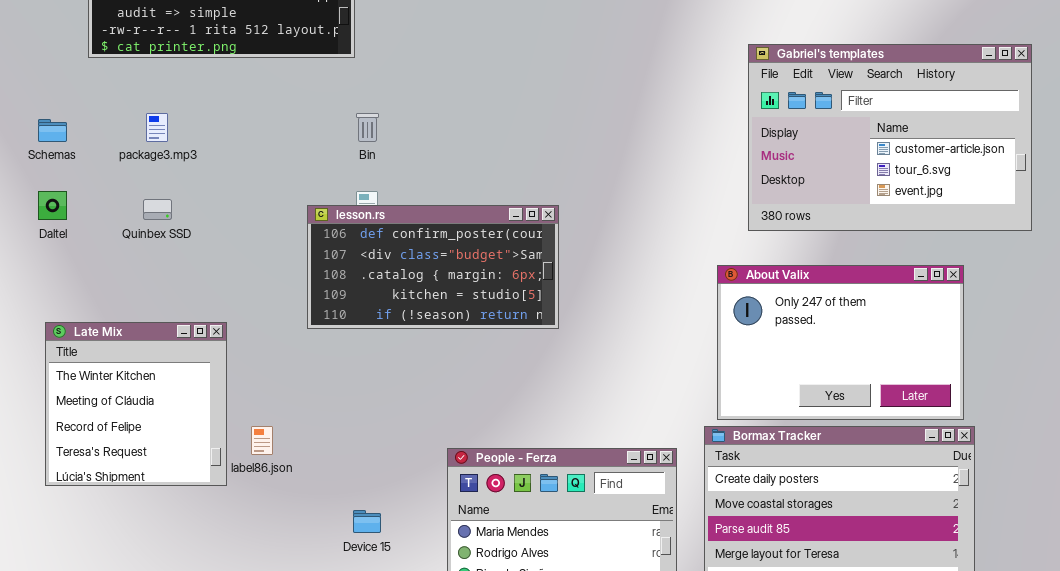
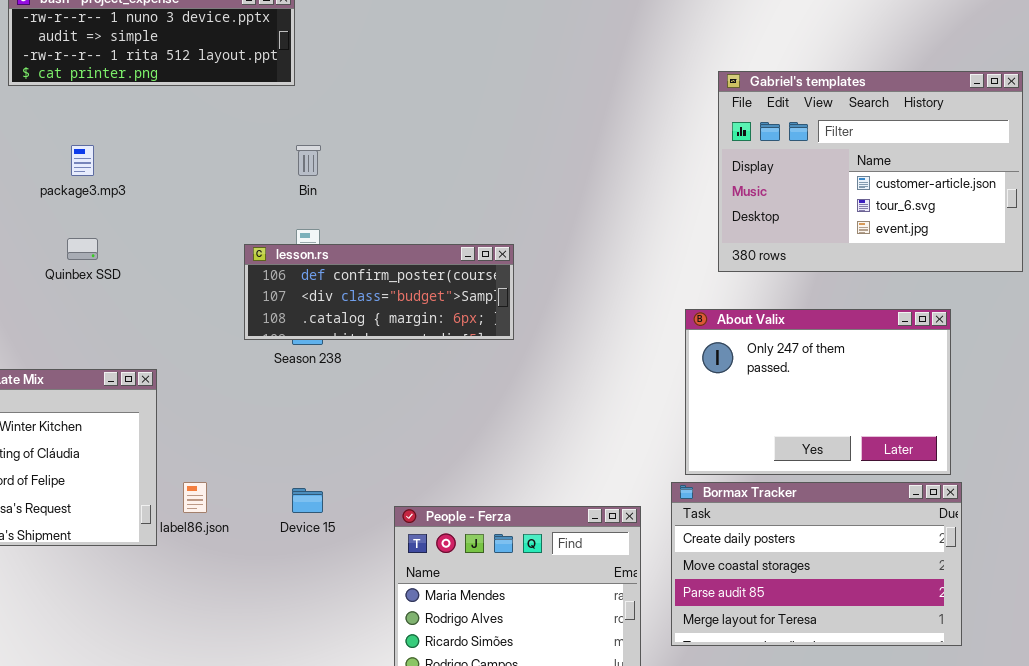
lesson.rs: [307,205,559,329] -> [244,244,514,340], resized
Device 15: [353,510,381,533] -> [292,488,323,513], moved

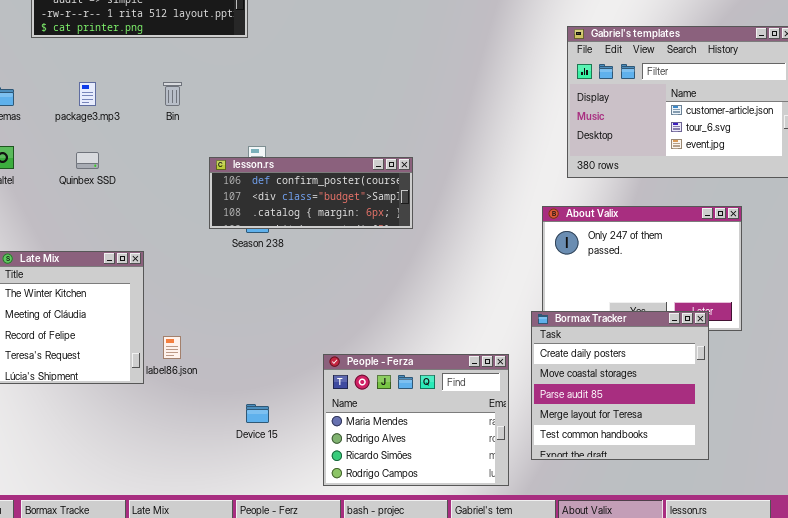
Bin: [296,145,321,176] -> [163,82,182,106], moved
Bormax Tracker: [671,482,962,646] -> [531,311,709,460], resized
Device 15: [292,488,323,513] -> [246,404,269,423], moved

